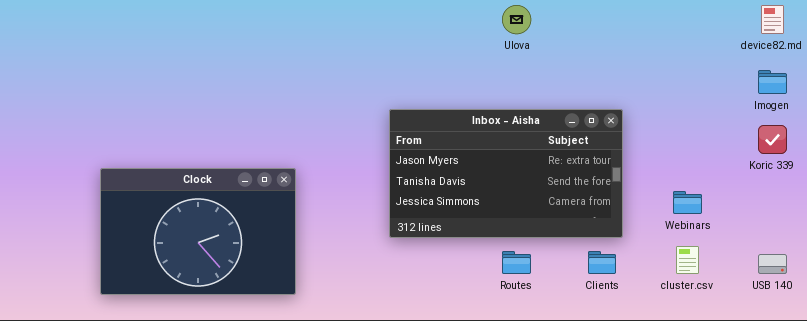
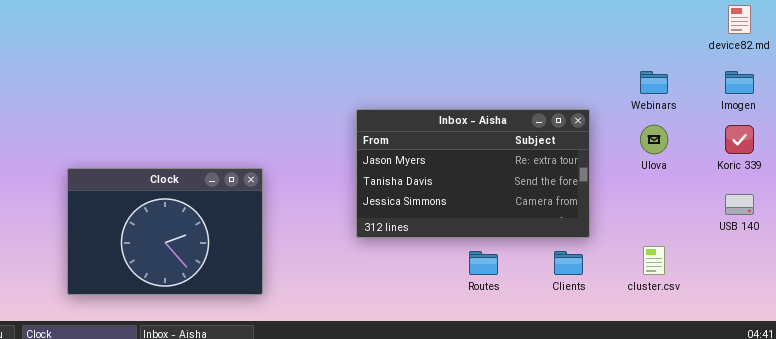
Ulova: [502,5,531,34] -> [640,125,668,154], moved
Webinars: [673,191,702,214] -> [640,71,668,94], moved
USB 140: [758,254,787,274] -> [725,194,754,215], moved

